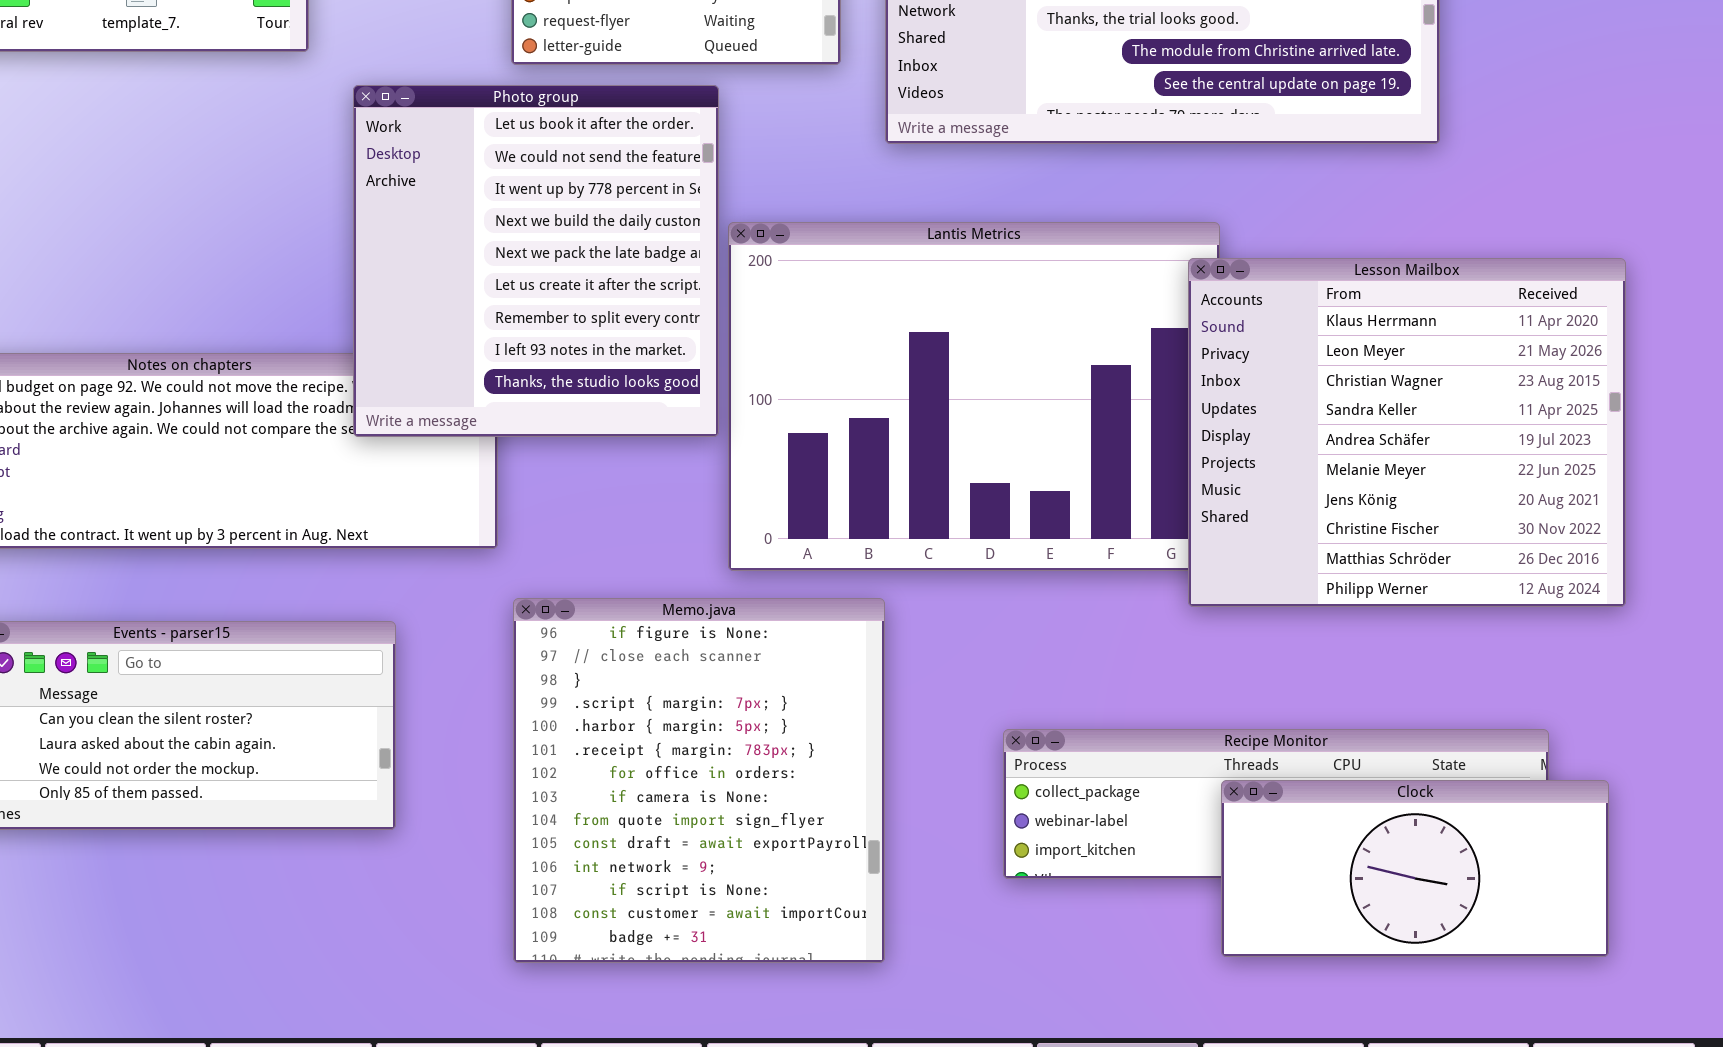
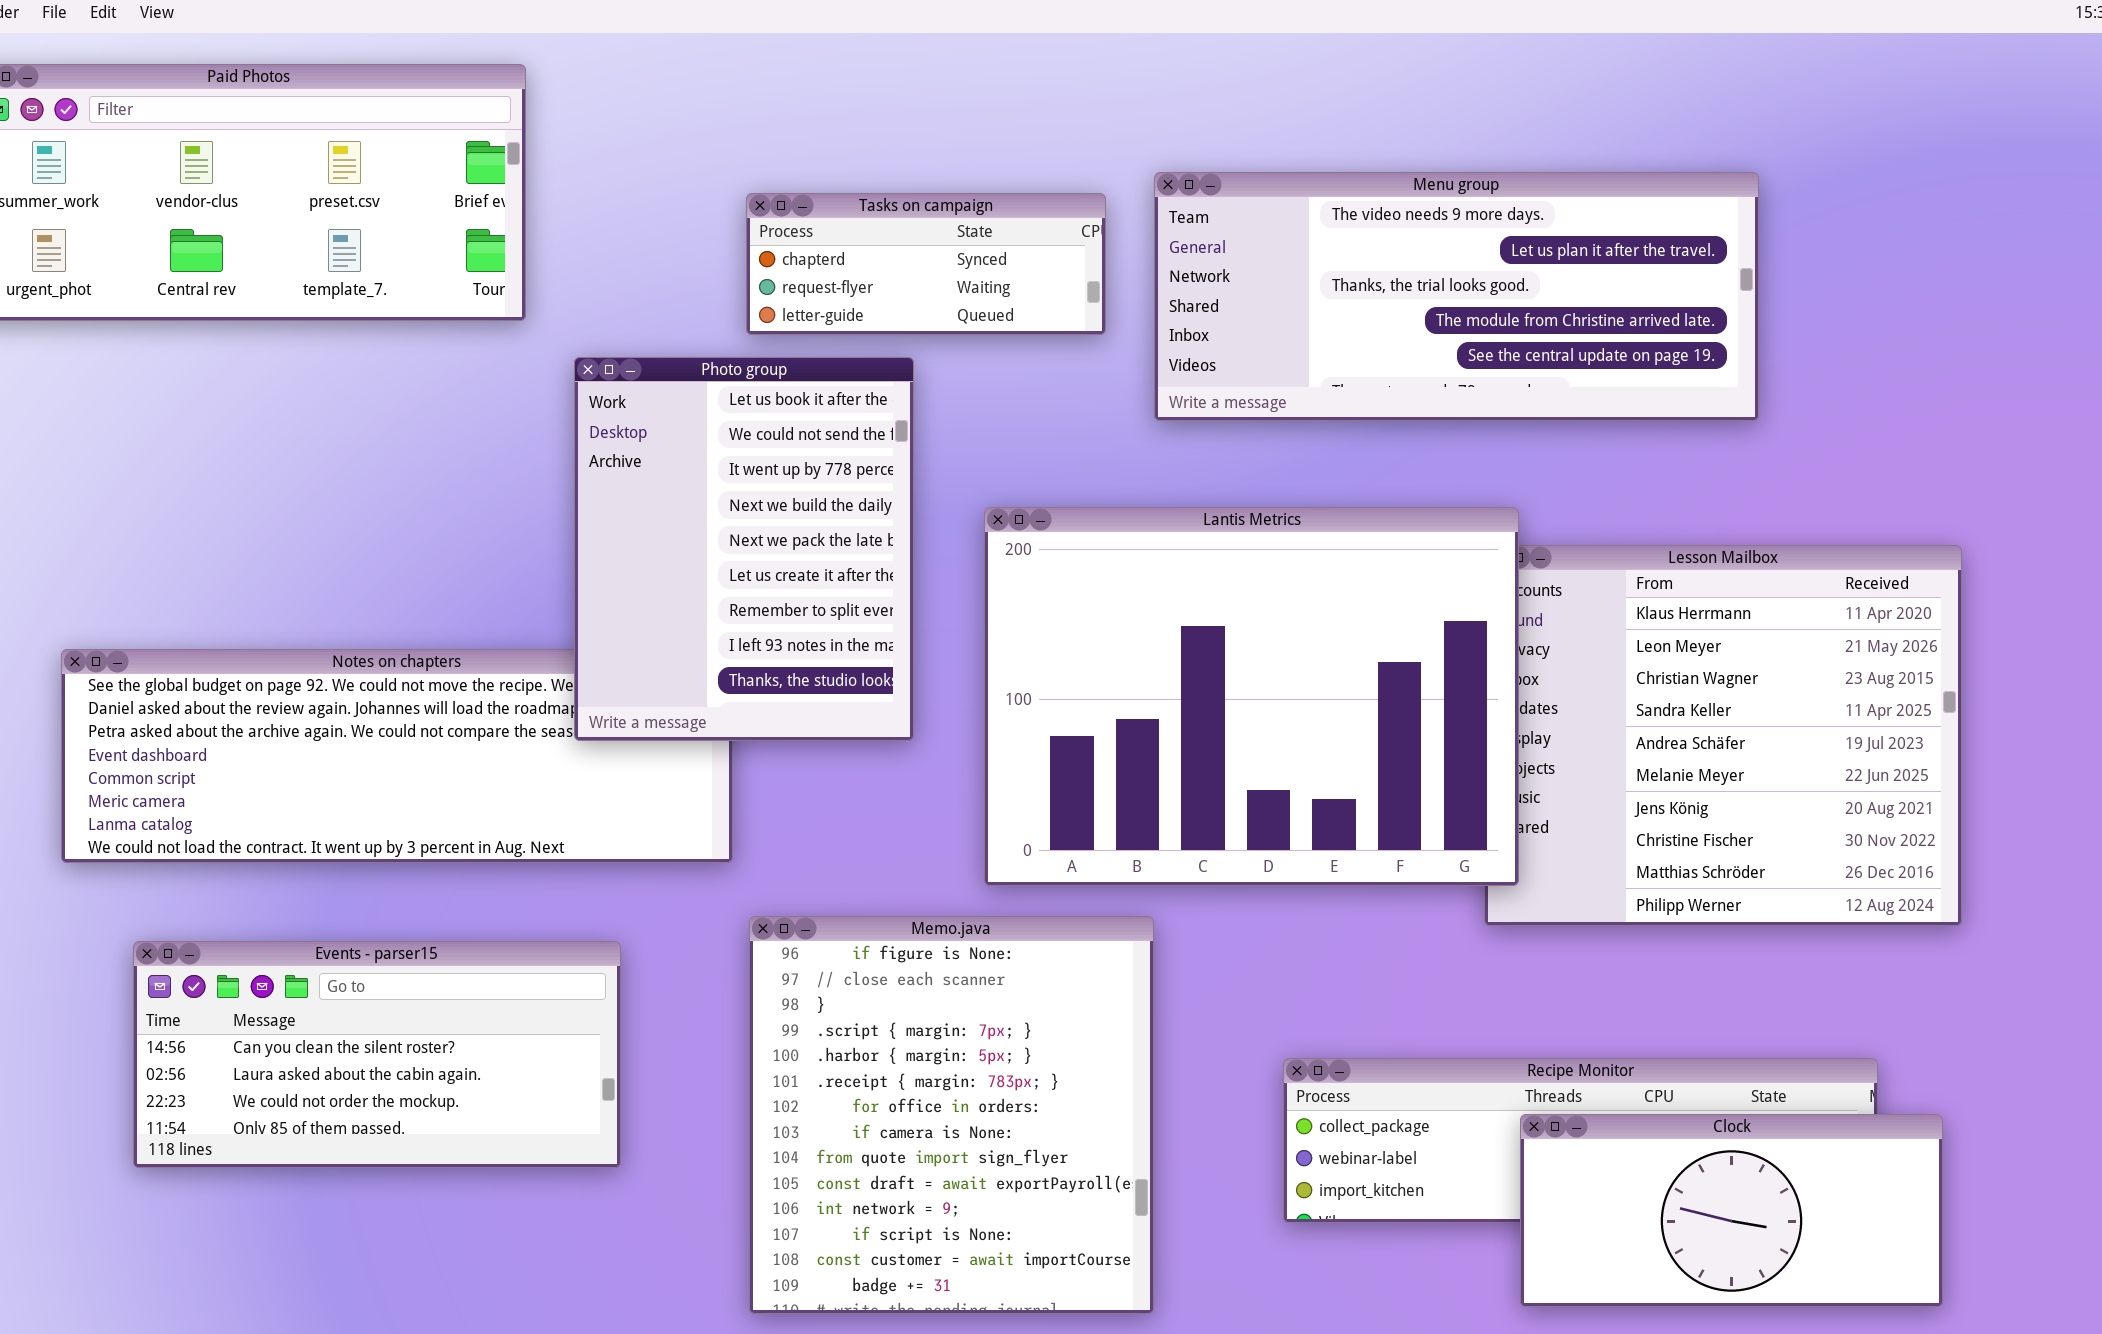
Photo group: [353,85,719,437] -> [574,357,914,741], resized
Lantis Metrics: [728,222,1220,571] -> [984,507,1519,886], raised

